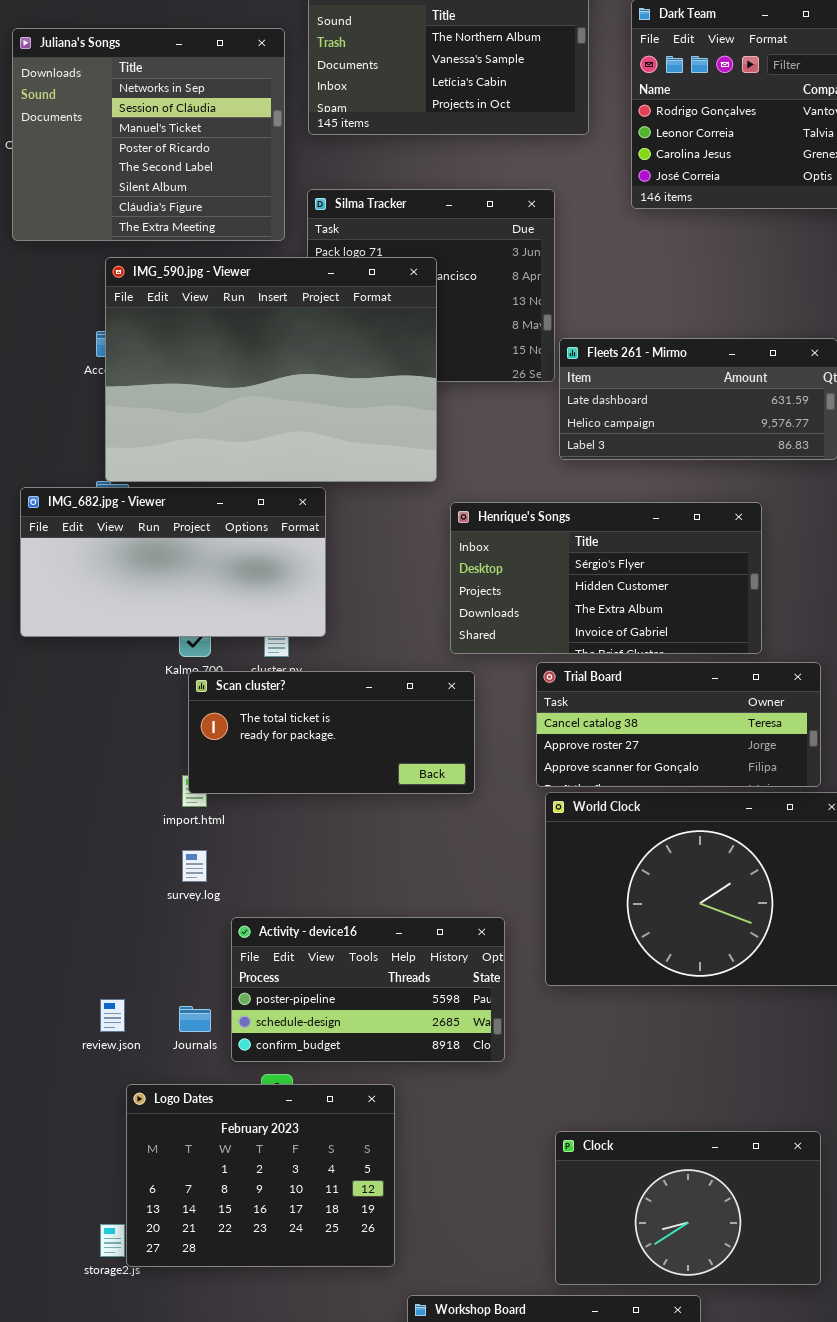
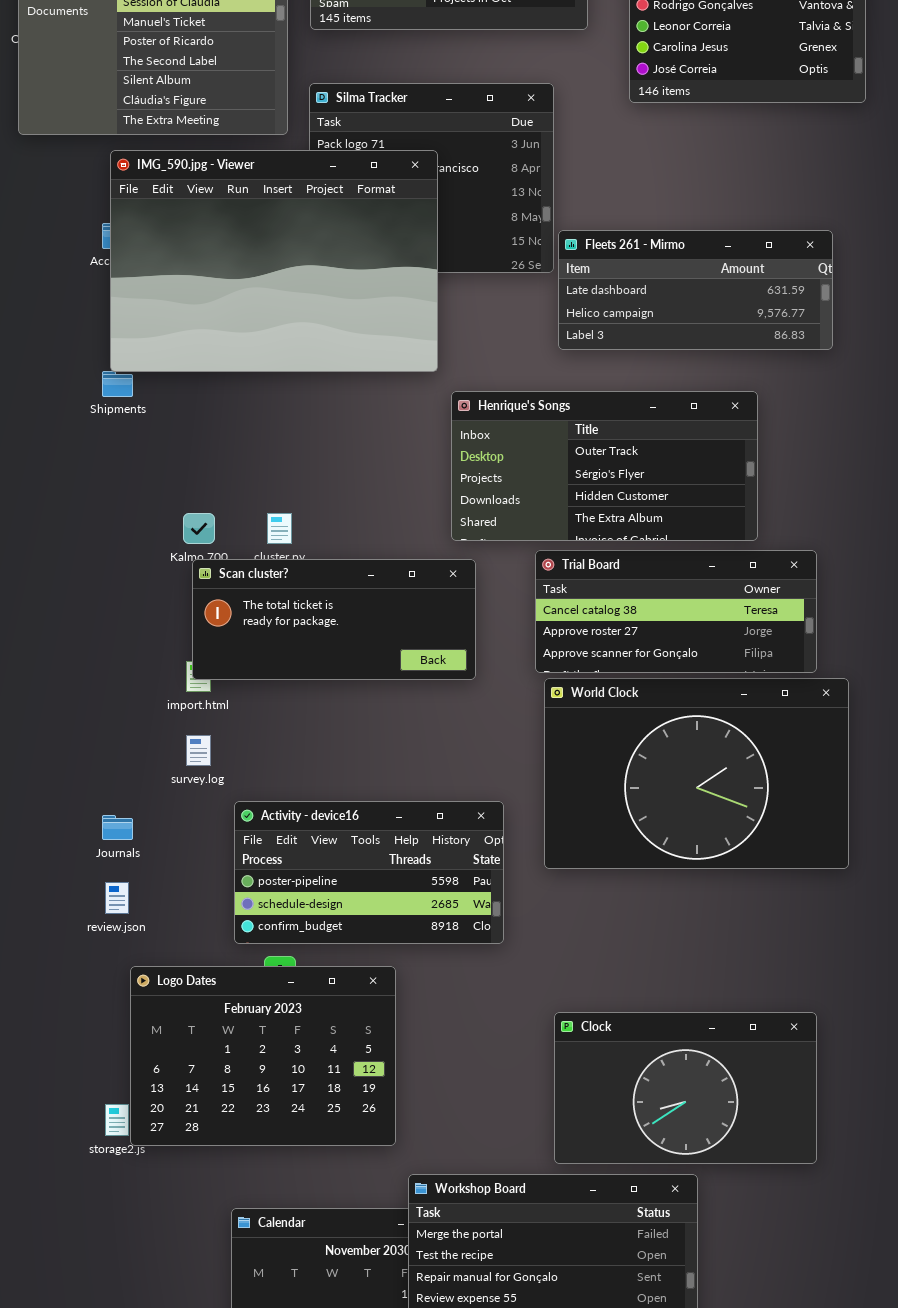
IMG_682.jpg - Viewer: [20,487,326,637] -> none, closed
Henrique's Songs: [450,502,762,654] -> [451,391,758,541], scrolled up 1 row
Journals: [179,1006,211,1032] -> [102,815,133,840], moved

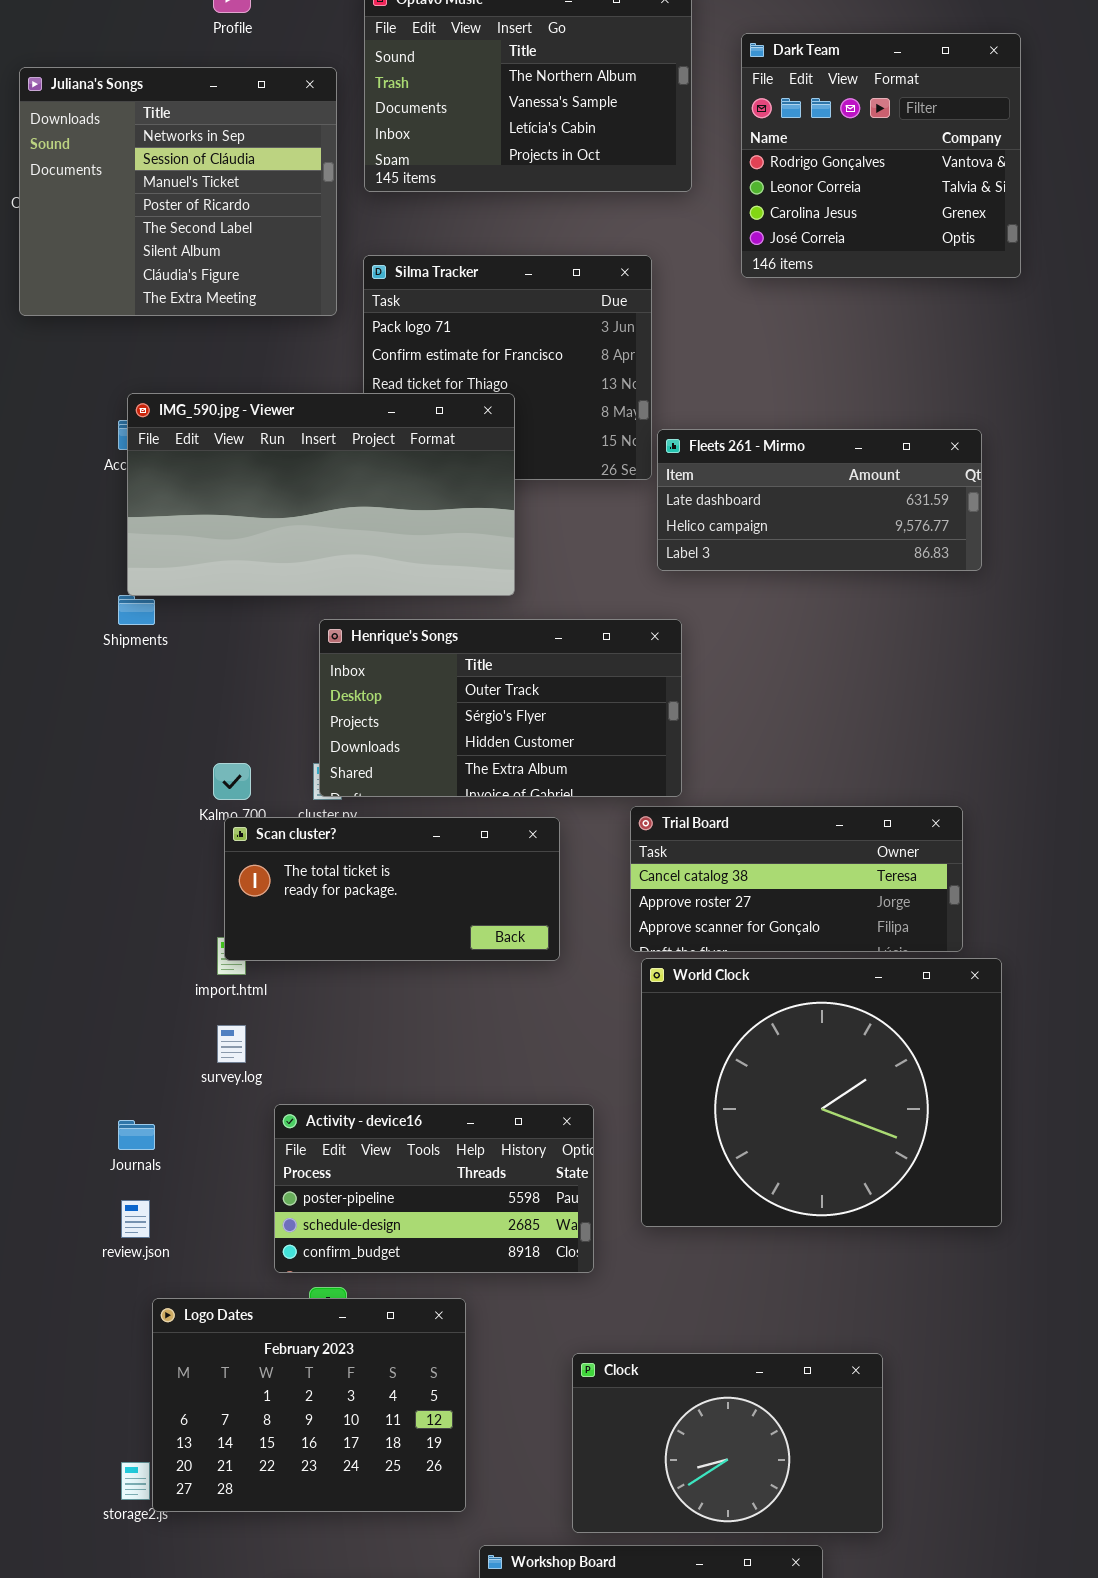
IMG_590.jpg - Viewer: [110,150,438,372] -> [127,393,515,596], resized
Henrique's Songs: [451,391,758,541] -> [319,619,682,797], moved
World Clock: [544,678,849,869] -> [641,958,1002,1227], resized
Clock: [554,1012,817,1164] -> [572,1353,883,1533], moved

